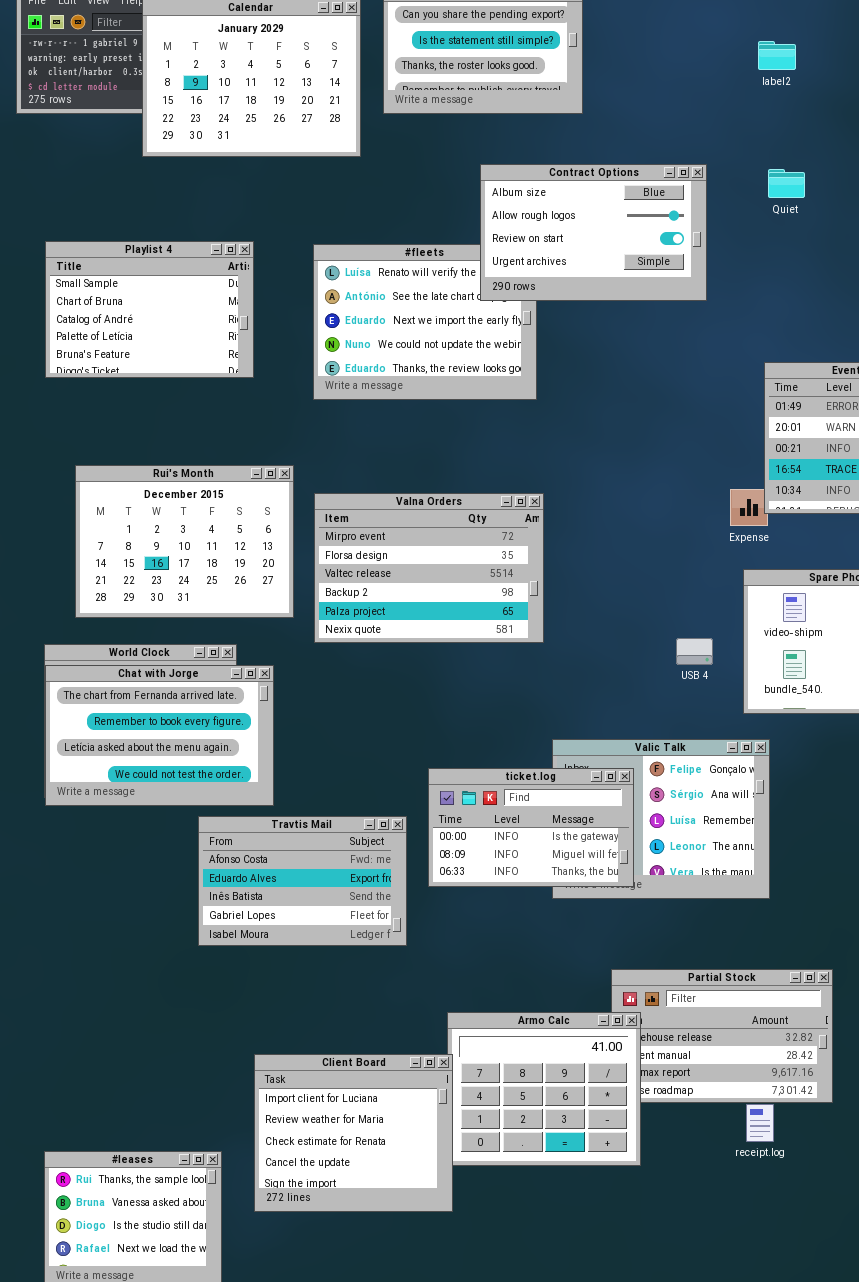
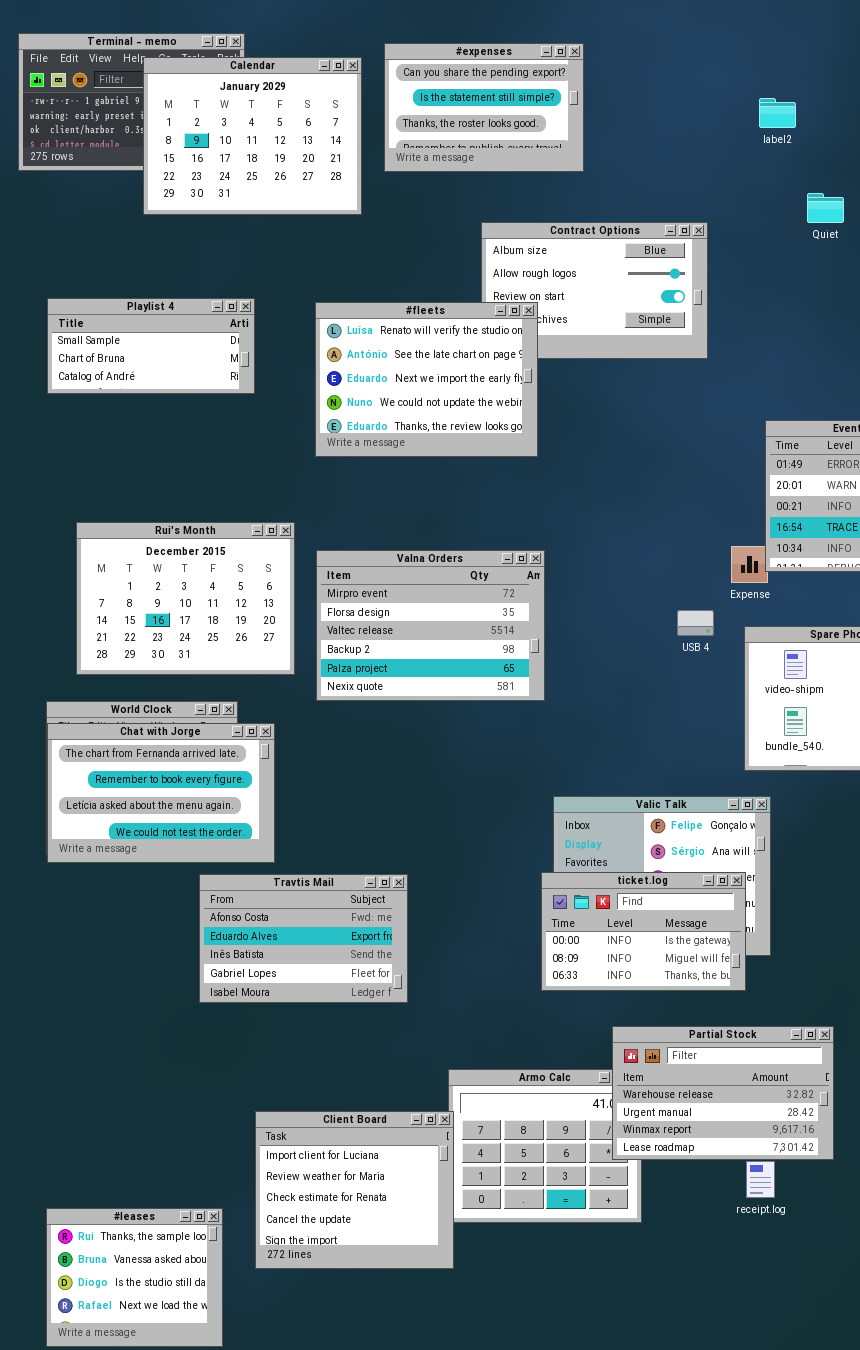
Quiet: [768,169,805,198] -> [807,193,844,223], moved
Playlist 4: [45,241,254,378] -> [47,298,255,394], resized
#fleets: [313,244,537,400] -> [315,302,538,457], raised
USB 4: [676,638,713,665] -> [677,610,714,636], moved
ticket.log: [428,768,634,887] -> [541,872,746,991], moved
Partial Stock: [611,969,833,1103] -> [612,1026,834,1160], raised

